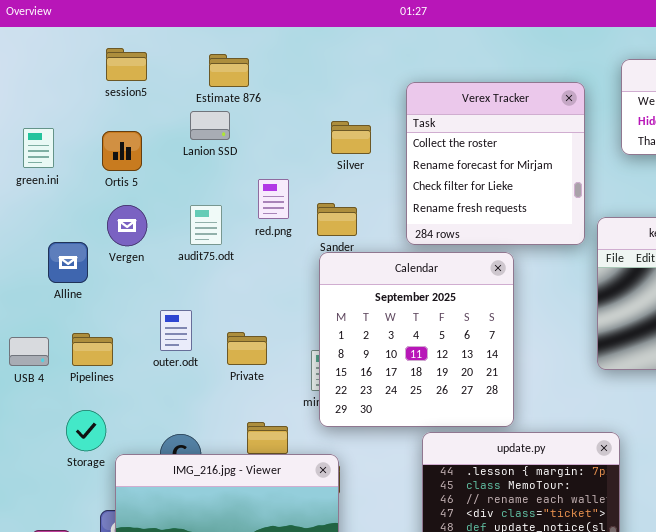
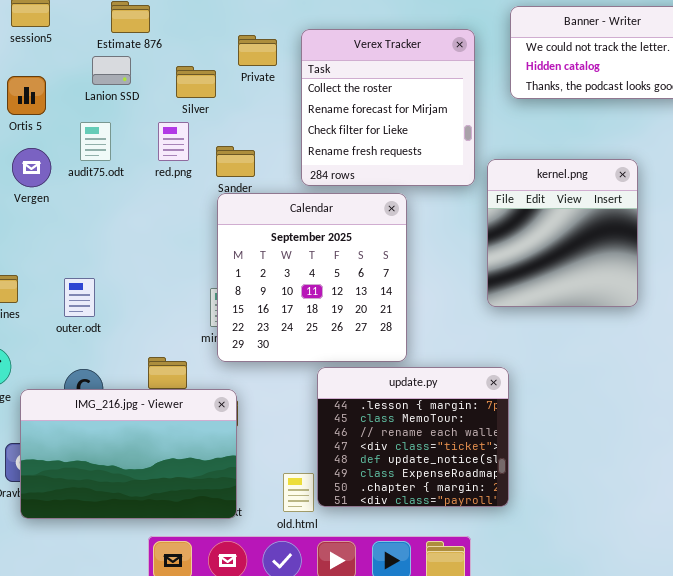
Silver: [331,121,371,154] -> [176,66,216,98], moved
audit75.odt: [190,205,222,245] -> [80,122,111,161], moved
outer.odt: [160,310,192,351] -> [64,278,95,317], moved
Private: [227,332,267,365] -> [238,35,277,66], moved

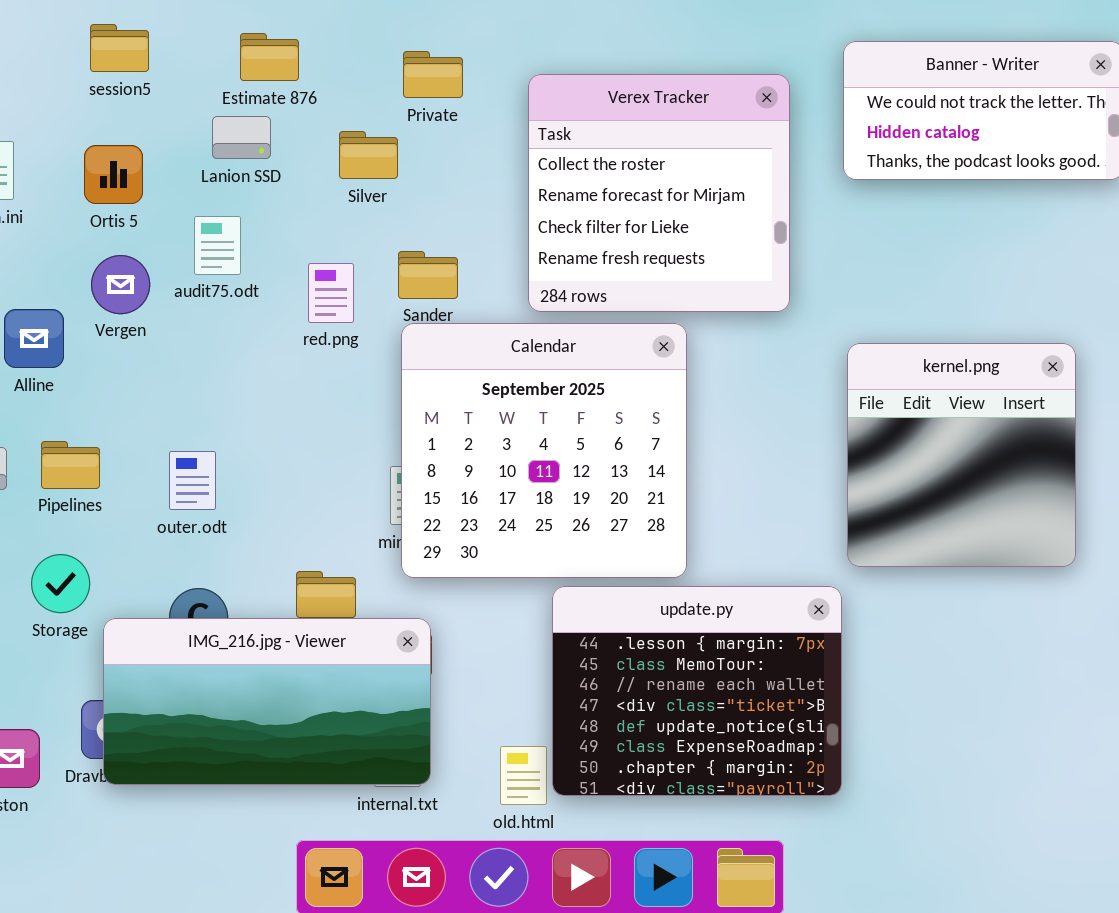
Private: [238,35,277,66] -> [403,51,463,98], moved
red.png: [158,122,189,161] -> [308,263,354,323], moved
kernel.png: [487,159,638,307] -> [847,343,1076,567], moved
IMG_216.jpg - Viewer: [20,389,237,519] -> [103,618,431,785], resized

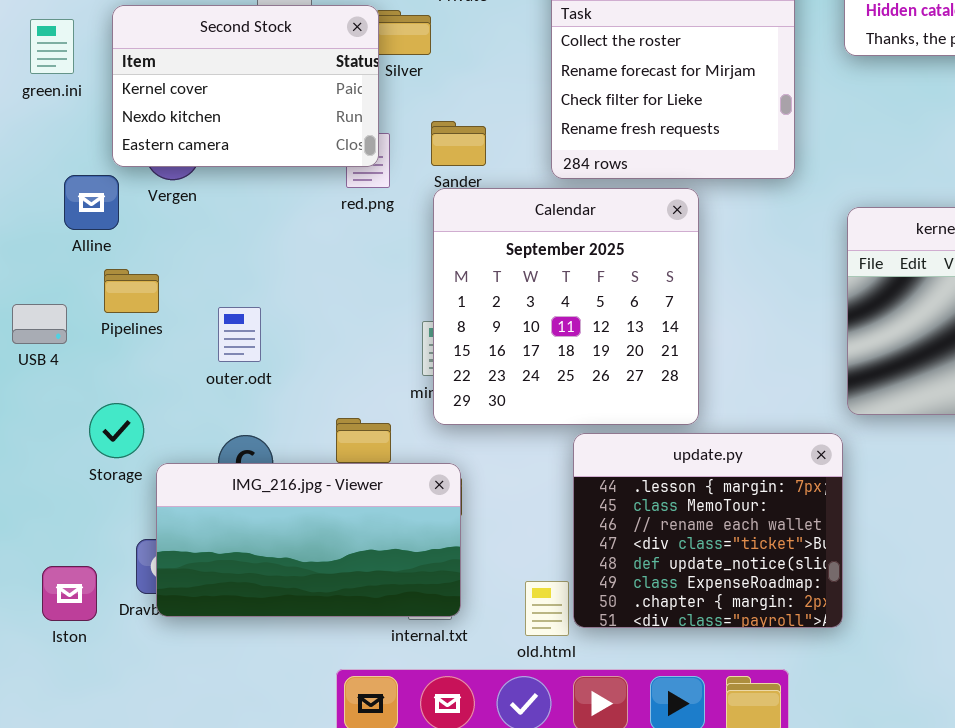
Second Stock: none -> [112,5,379,167], opened
Pipelines: [41,441,100,489] -> [104,269,159,313], moved

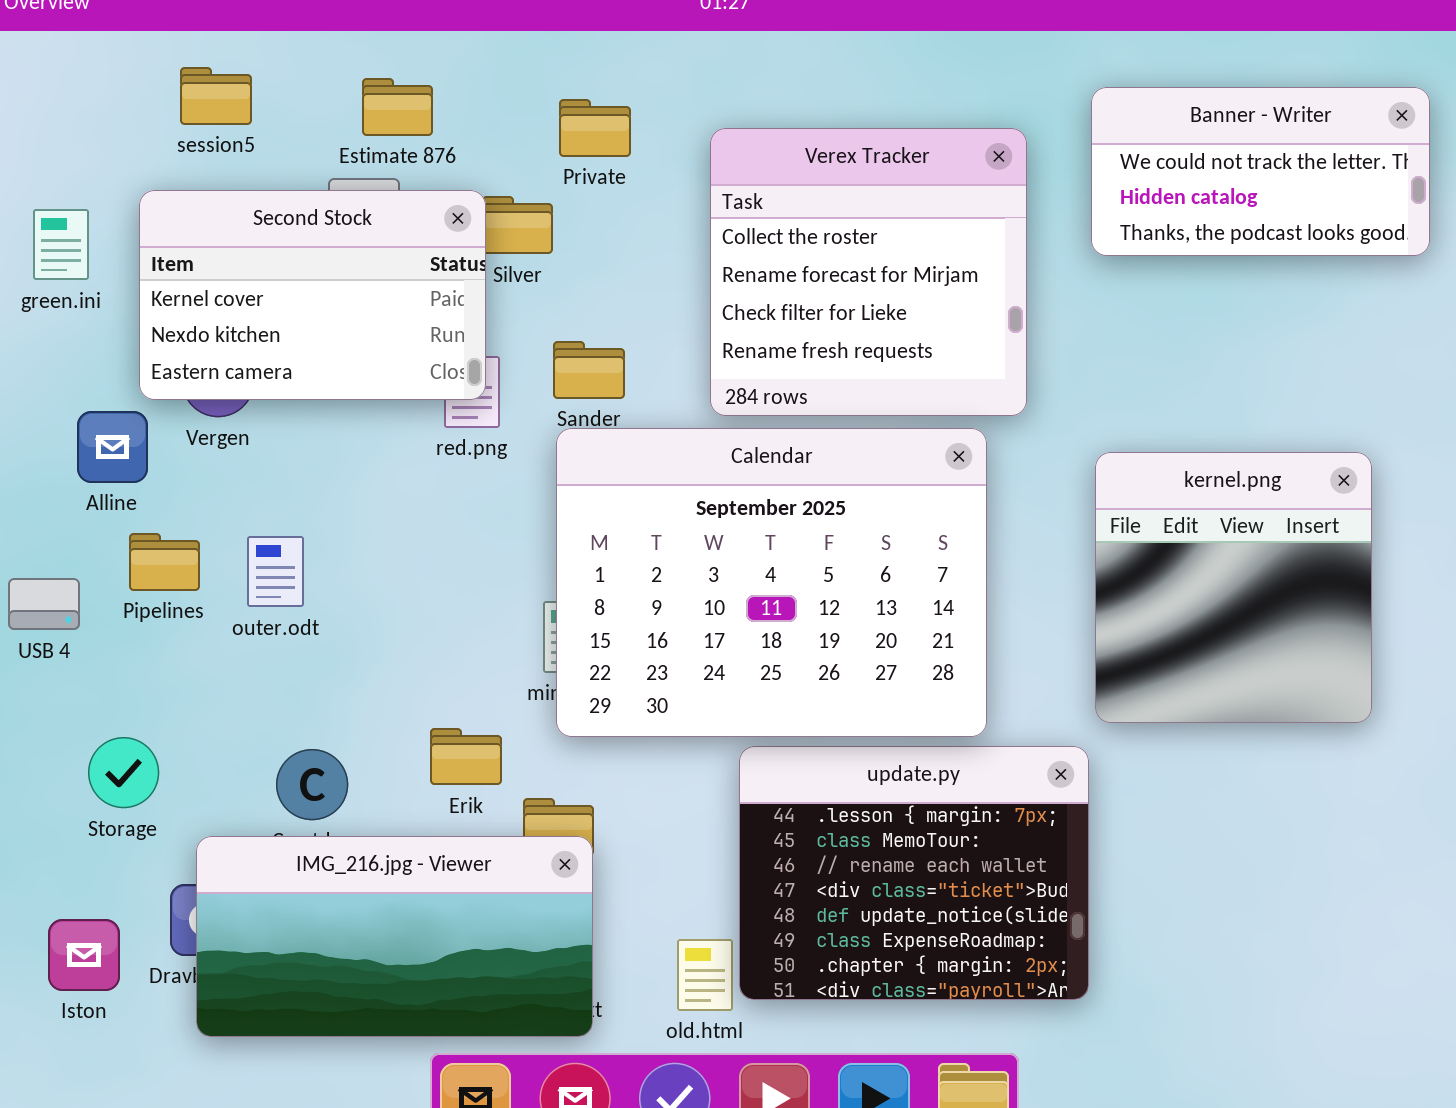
Calendar: [433,188,699,425] -> [556,428,987,737], resized
outer.odt: [218,307,261,362] -> [247,536,304,607], moved
Storage: [89,403,144,458] -> [88,737,159,808], moved
IMG_216.jpg - Viewer: [156,463,461,617] -> [196,836,593,1037], moved

